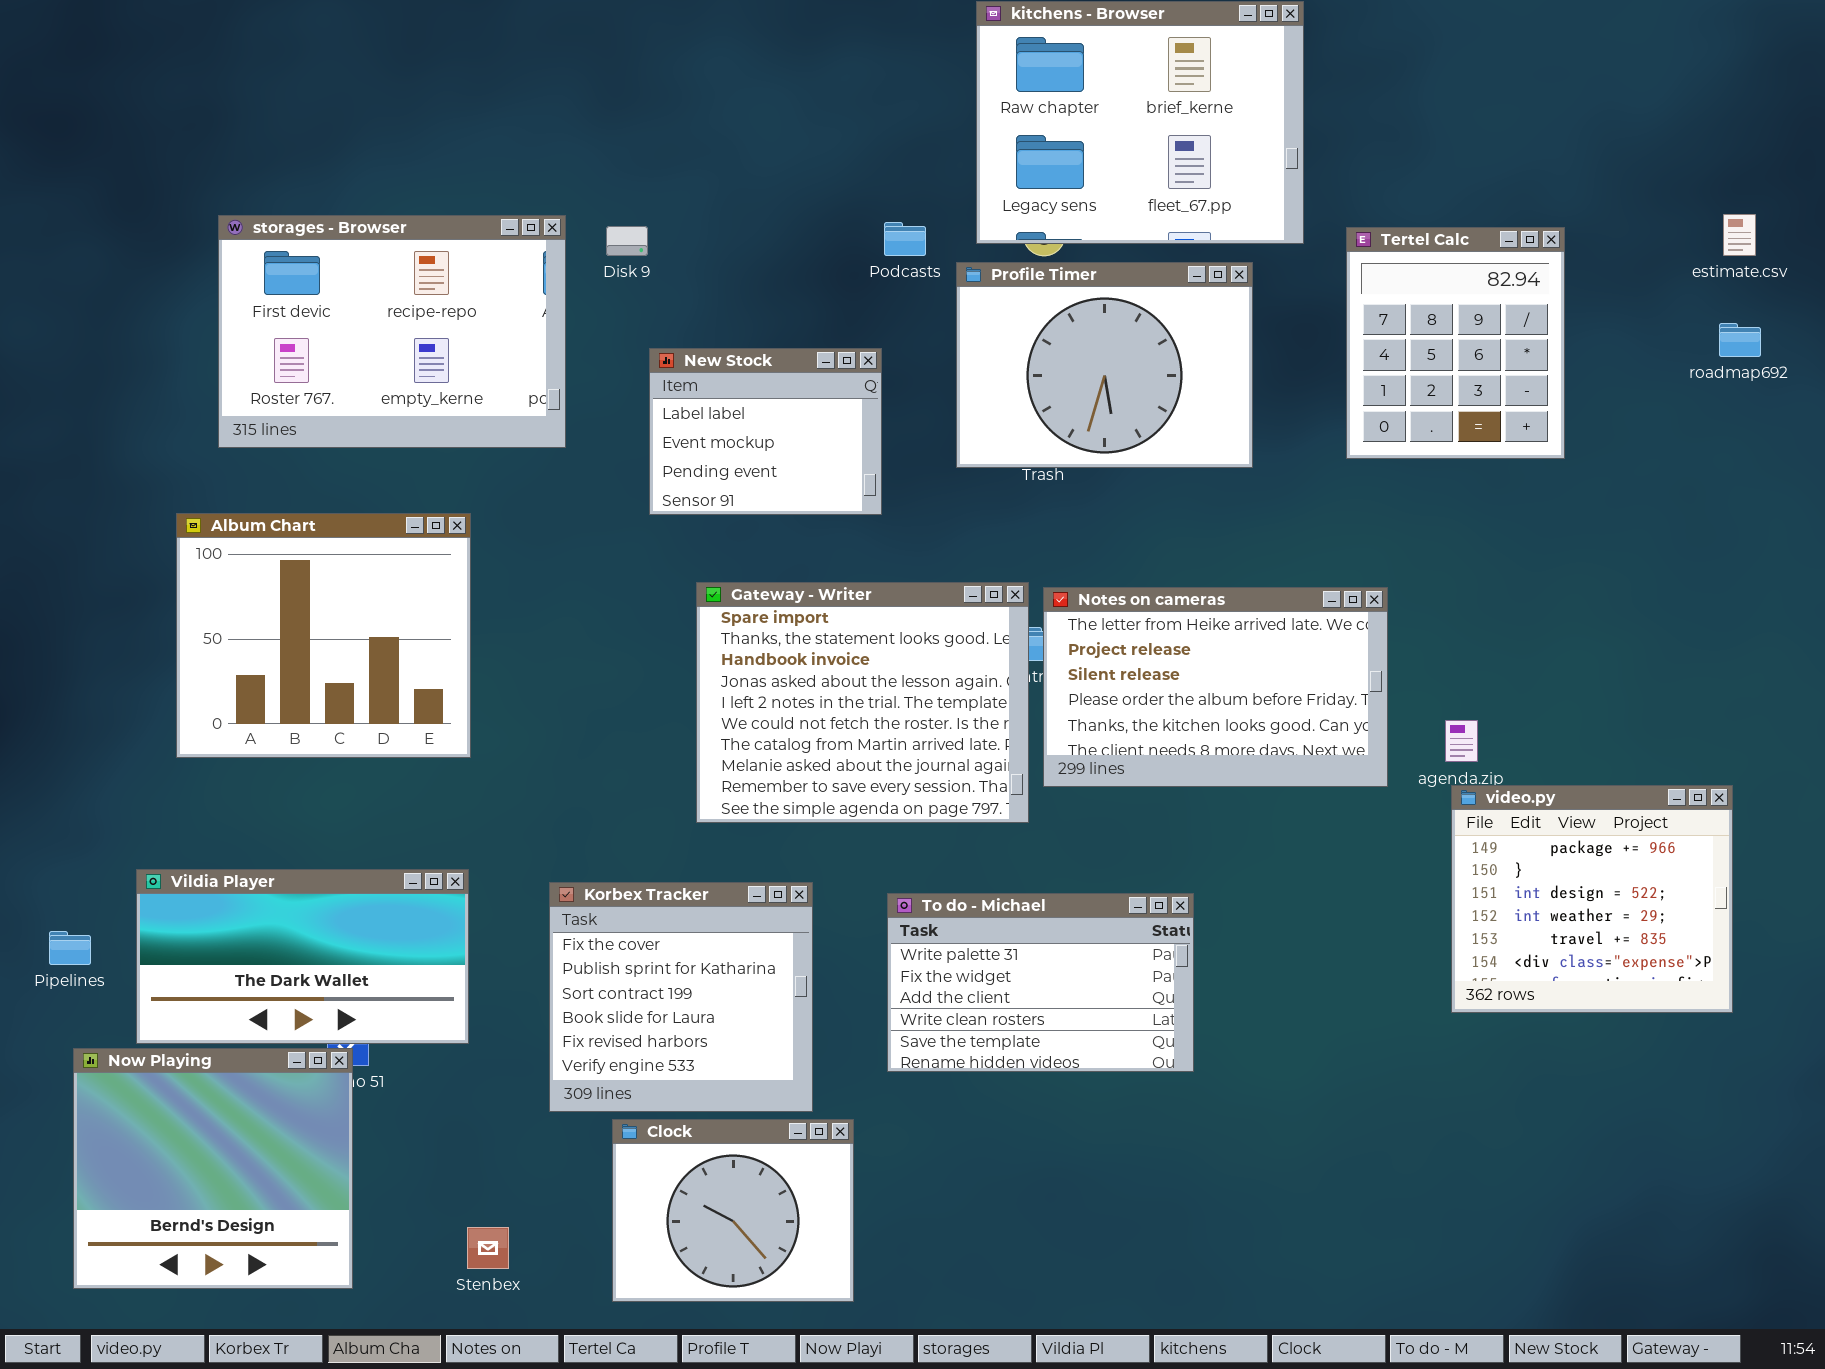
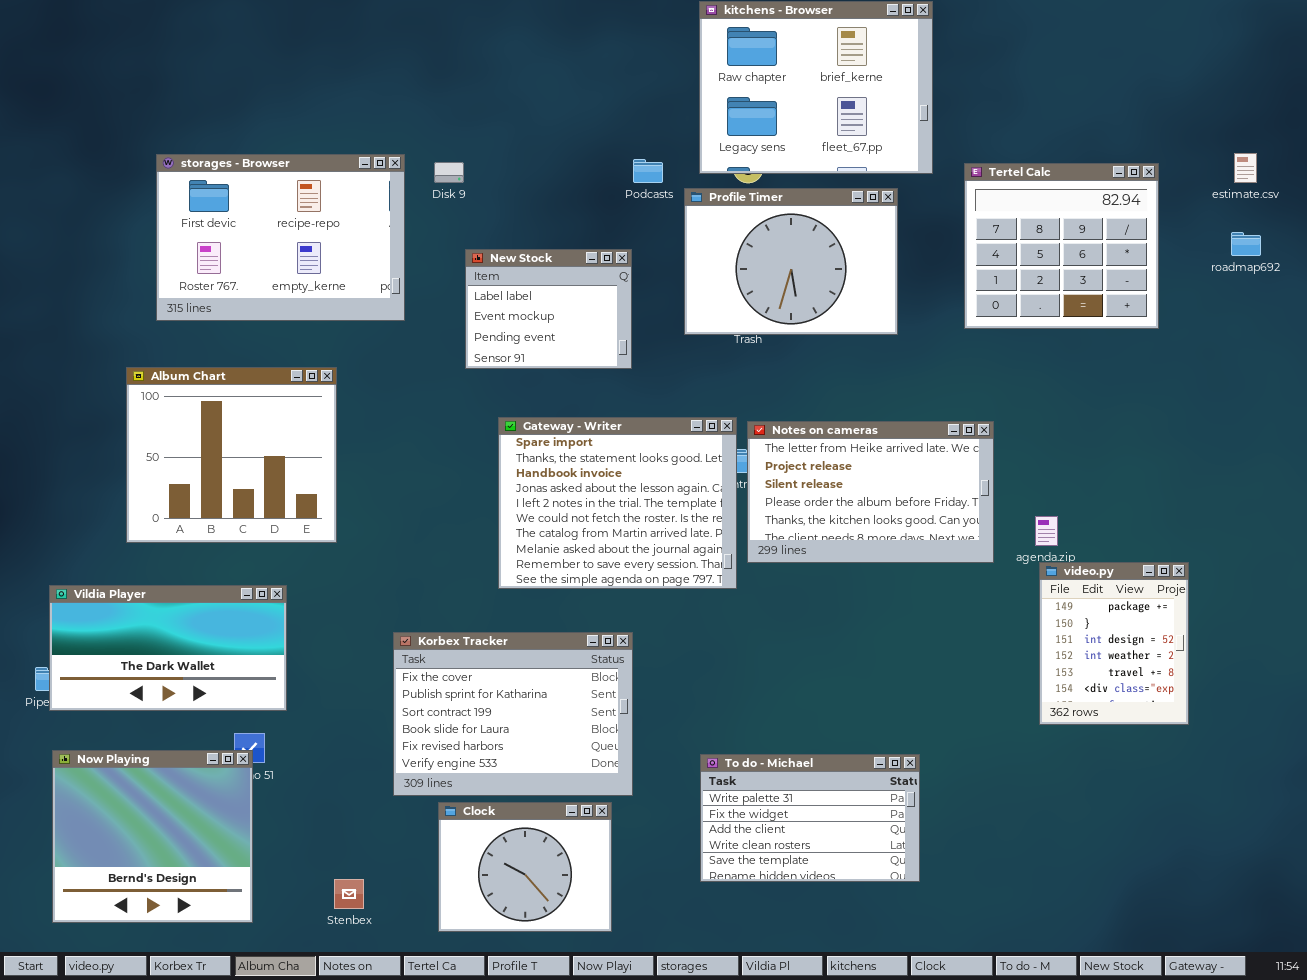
Tertel Calc: [1346,227,1565,459] -> [964,163,1159,329], resized
video.py: [1451,785,1733,1013] -> [1039,562,1189,725], resized
Vildia Player: [136,869,469,1044] -> [49,585,287,711], moved
Korbex Tracker: [549,882,813,1112] -> [393,632,633,796], resized
To do - Michael: [887,893,1194,1072] -> [700,754,920,882], moved

